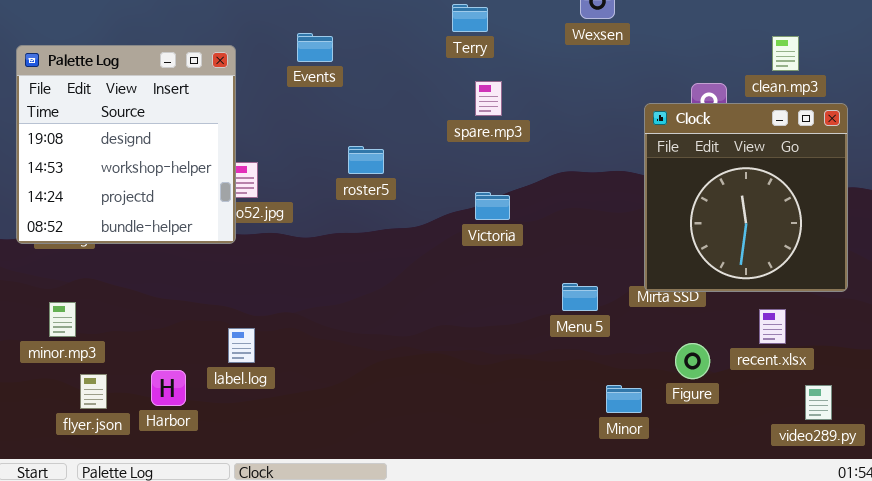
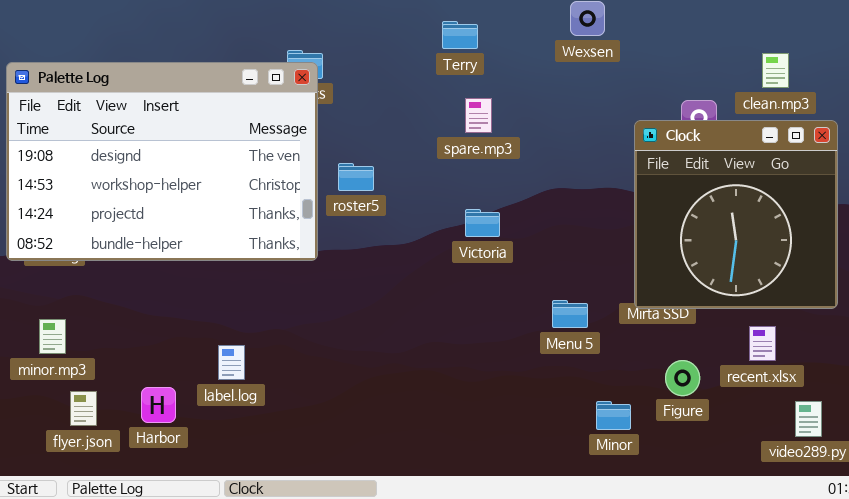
Palette Log: [16,45,236,244] -> [6,62,318,261], resized

